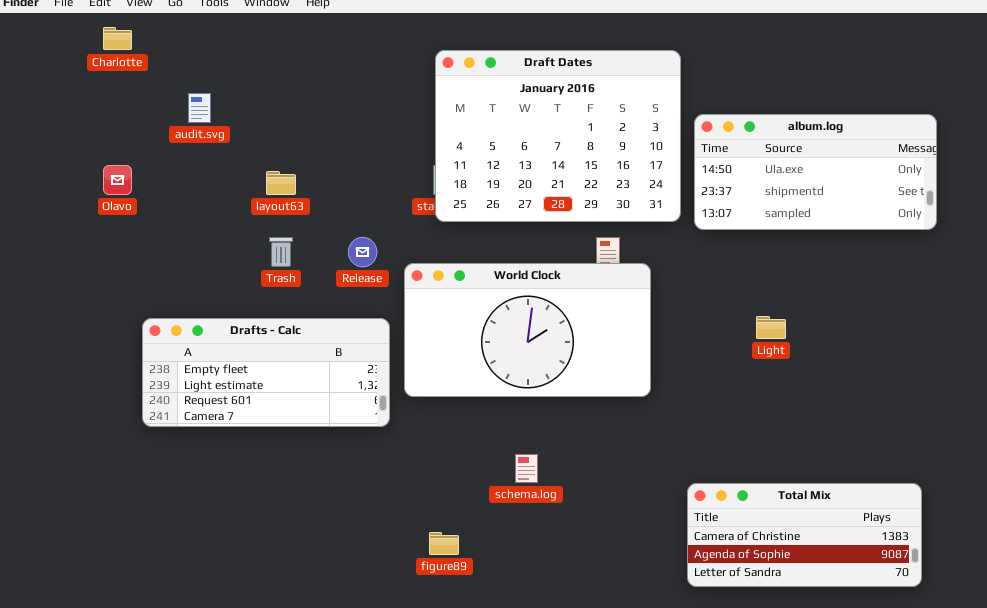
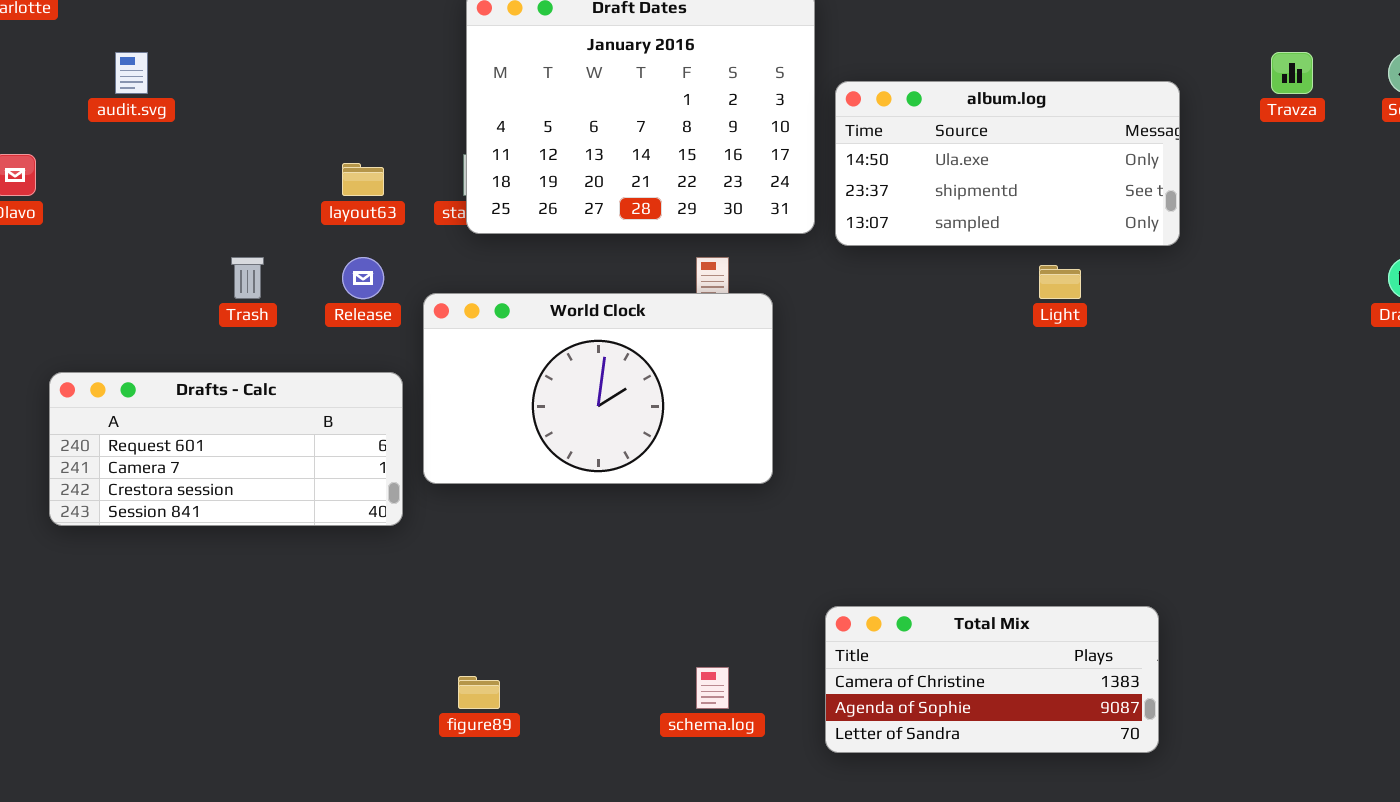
layout63: [266,171,296,195] -> [342,163,384,196], moved
Light: [756,316,786,339] -> [1039,265,1081,299], moved
Drafts - Calc: [142,318,390,427] -> [49,372,403,526], scrolled down 2 rows
schema.log: [515,454,538,483] -> [696,667,729,709], moved

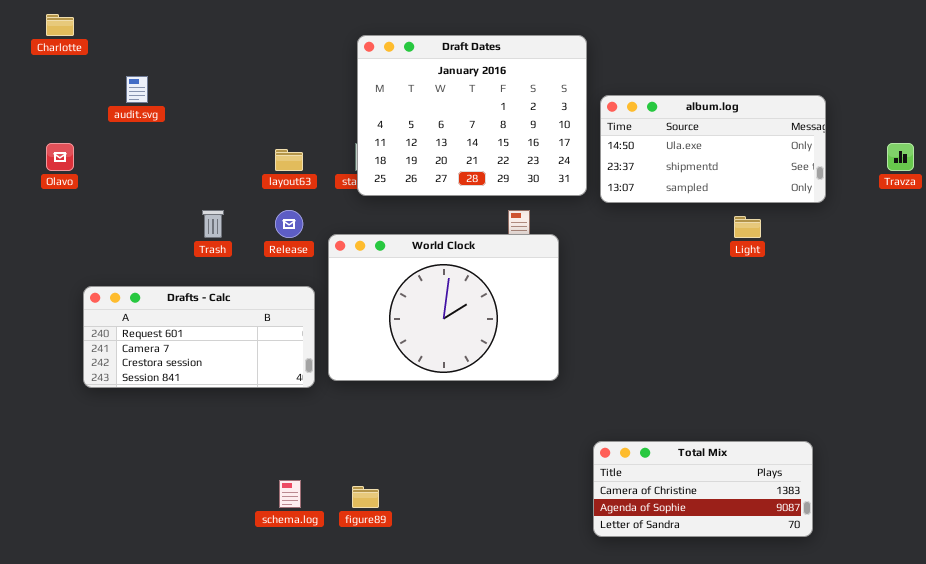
Travza: [1271,52,1313,94] -> [887,143,914,171], moved
World Clock: [423,293,773,484] -> [328,234,559,381], resized
schema.log: [696,667,729,709] -> [279,480,301,508], moved

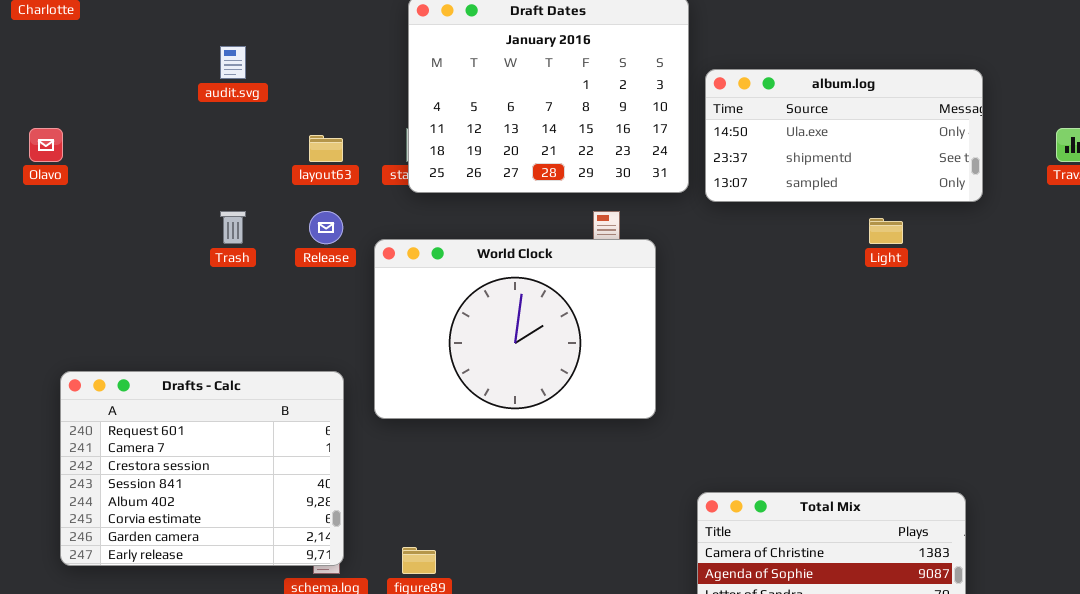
audit.svg: [126,76,148,103] -> [220,46,246,79], moved
Drafts - Calc: [83,286,315,388] -> [60,371,344,566], moved, resized

